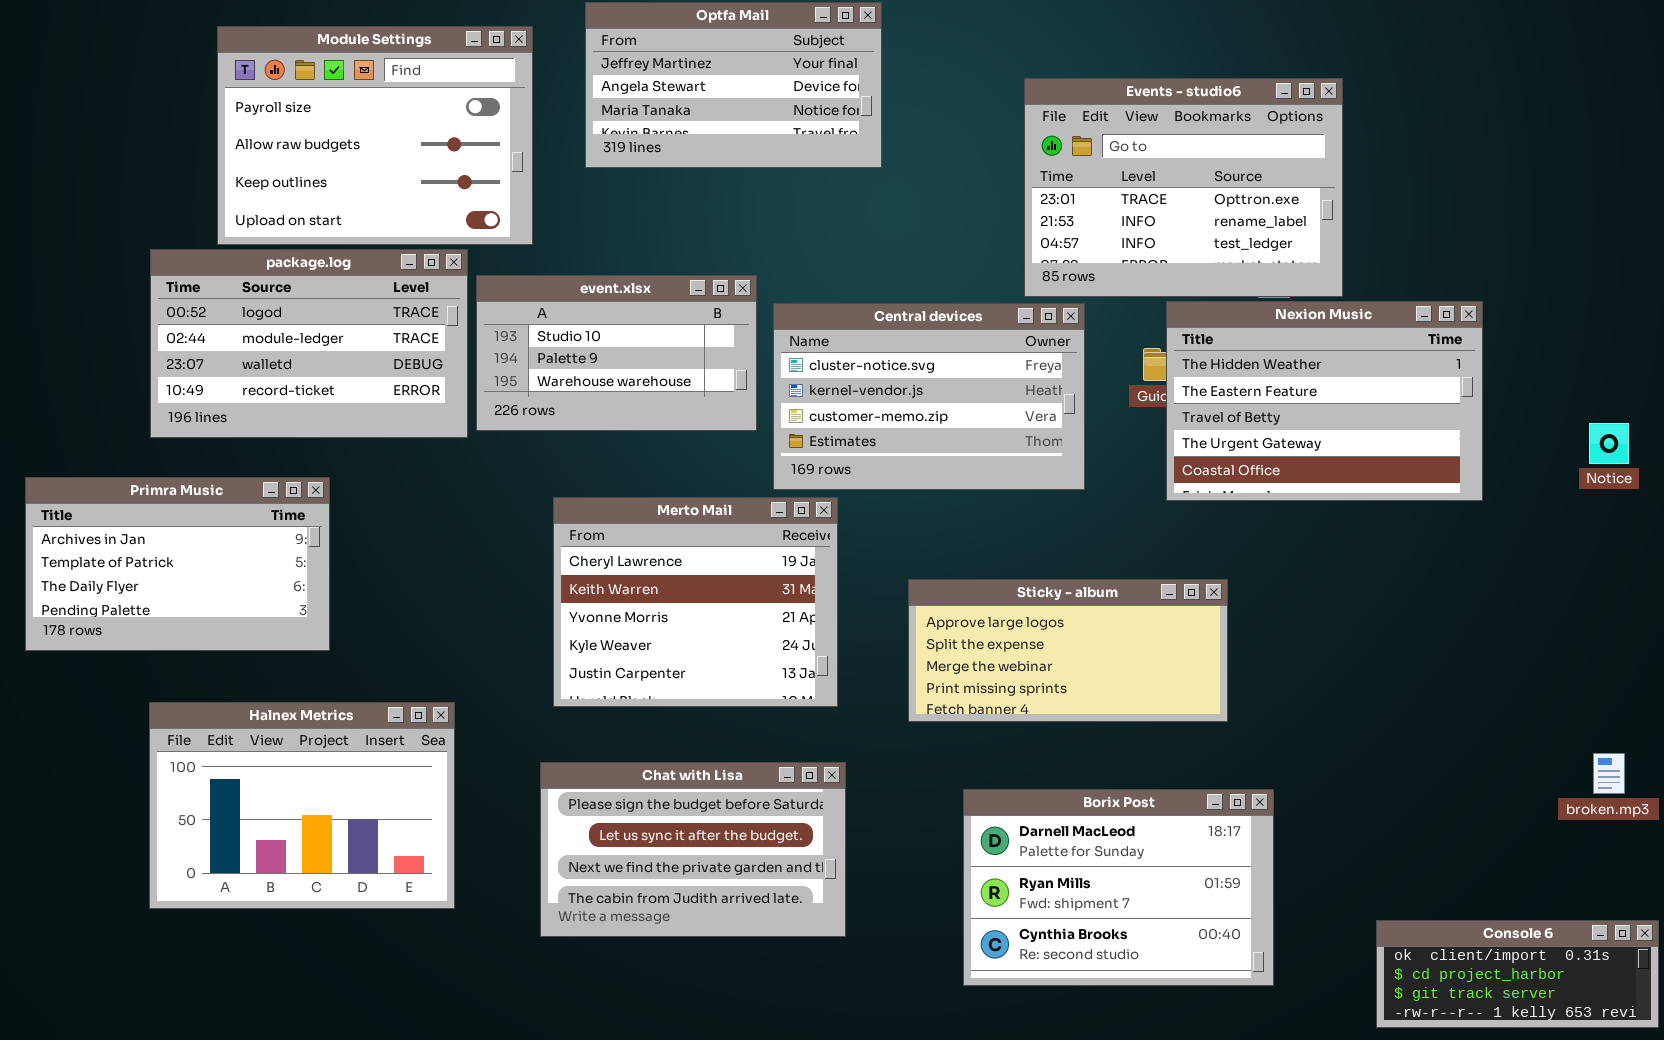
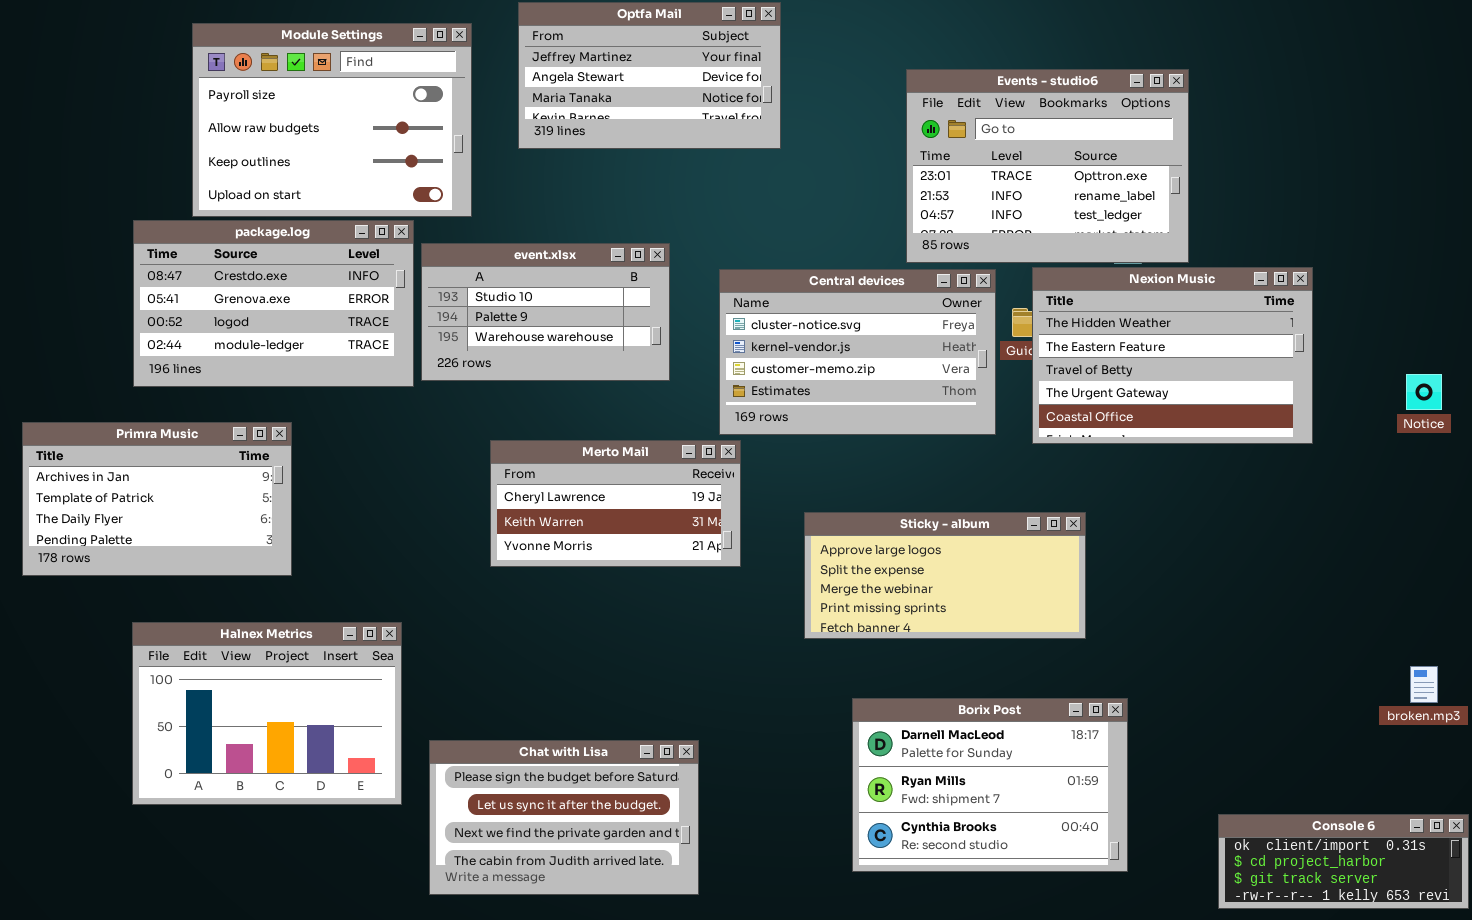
package.log: [150,249,468,438] -> [133,220,414,387], scrolled up 2 rows
Central devices: [773,303,1085,490] -> [719,269,996,435], moved
Merto Mail: [553,497,838,707] -> [490,440,741,567], resized
Chat with Lisa: [540,762,846,937] -> [429,740,699,895], moved

